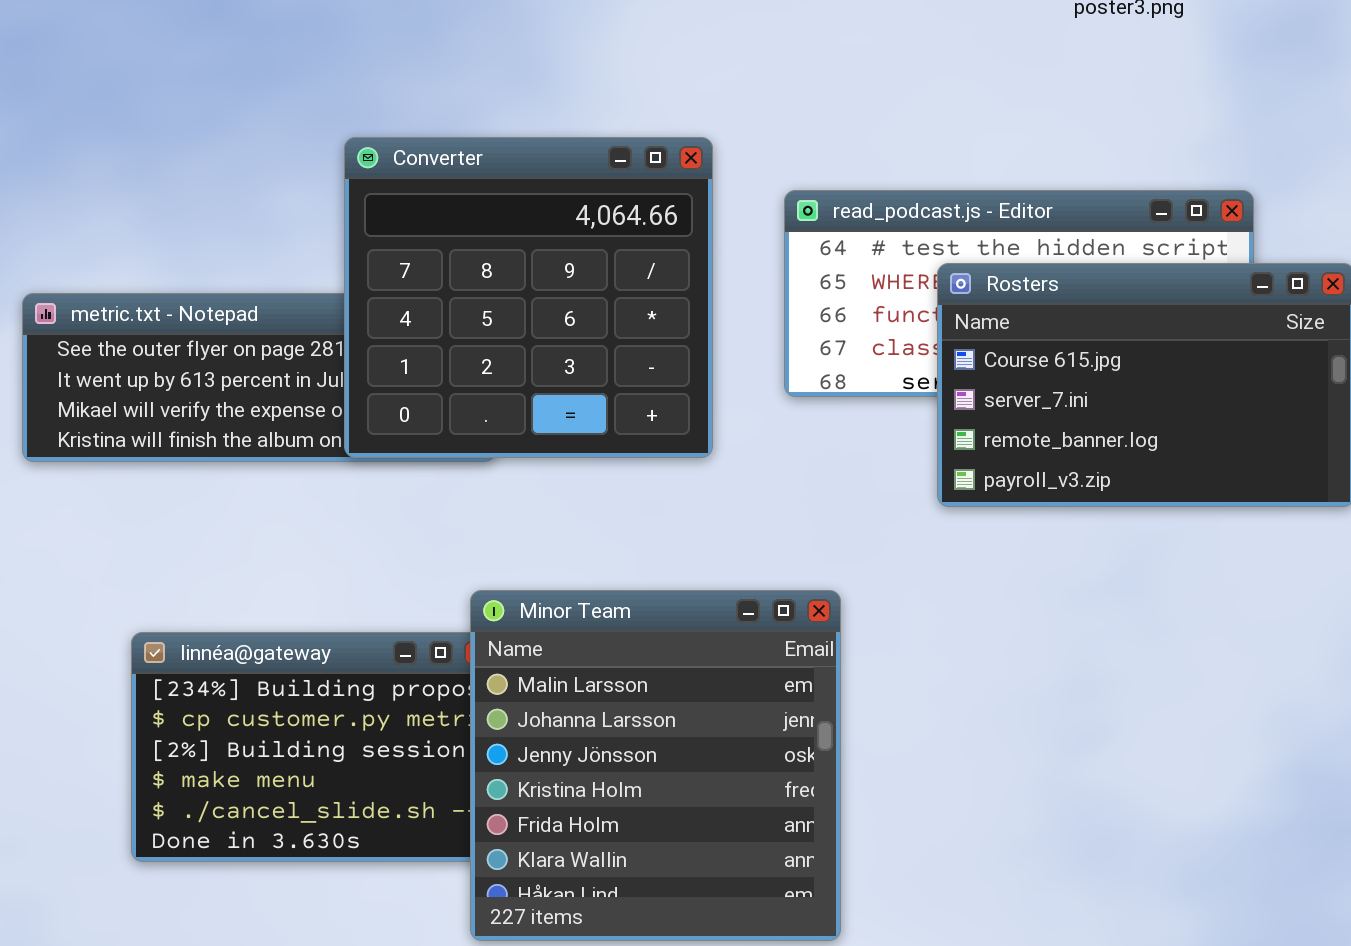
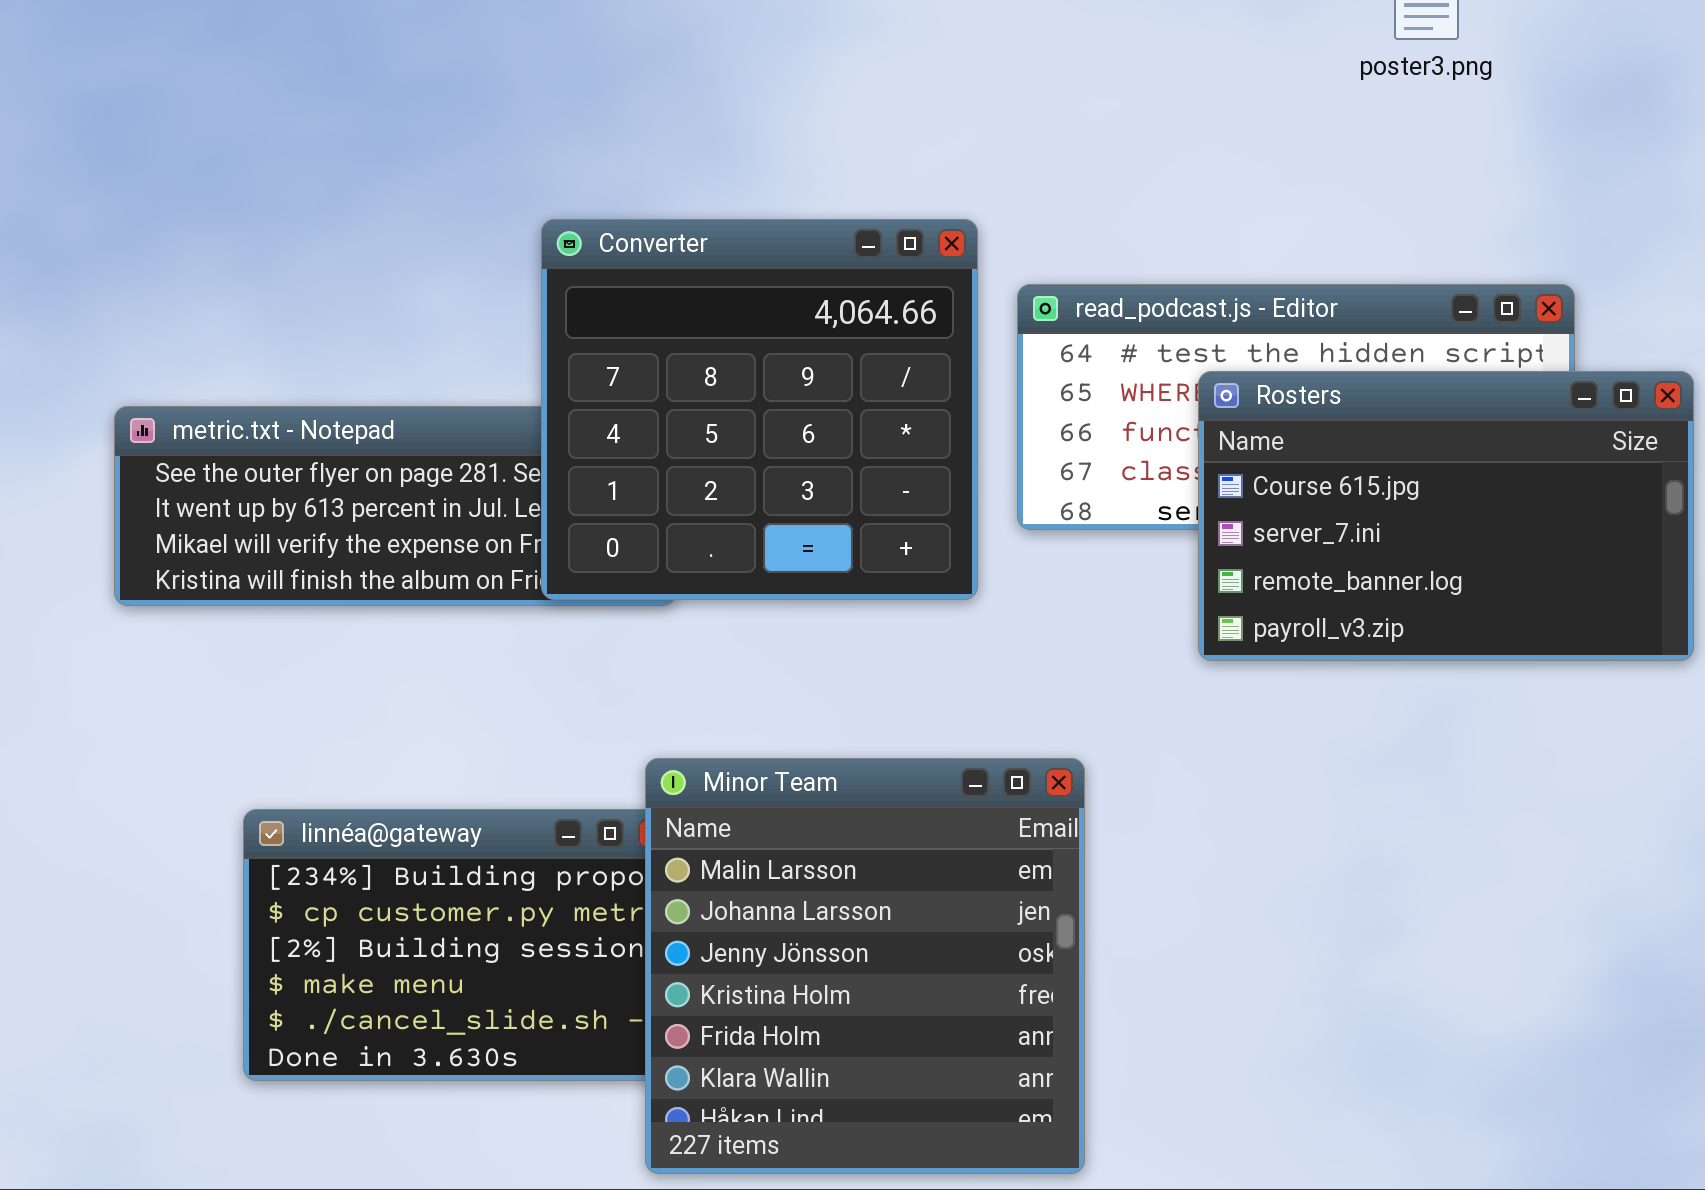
Converter: [344,137,713,458] -> [541,219,978,600], moved

